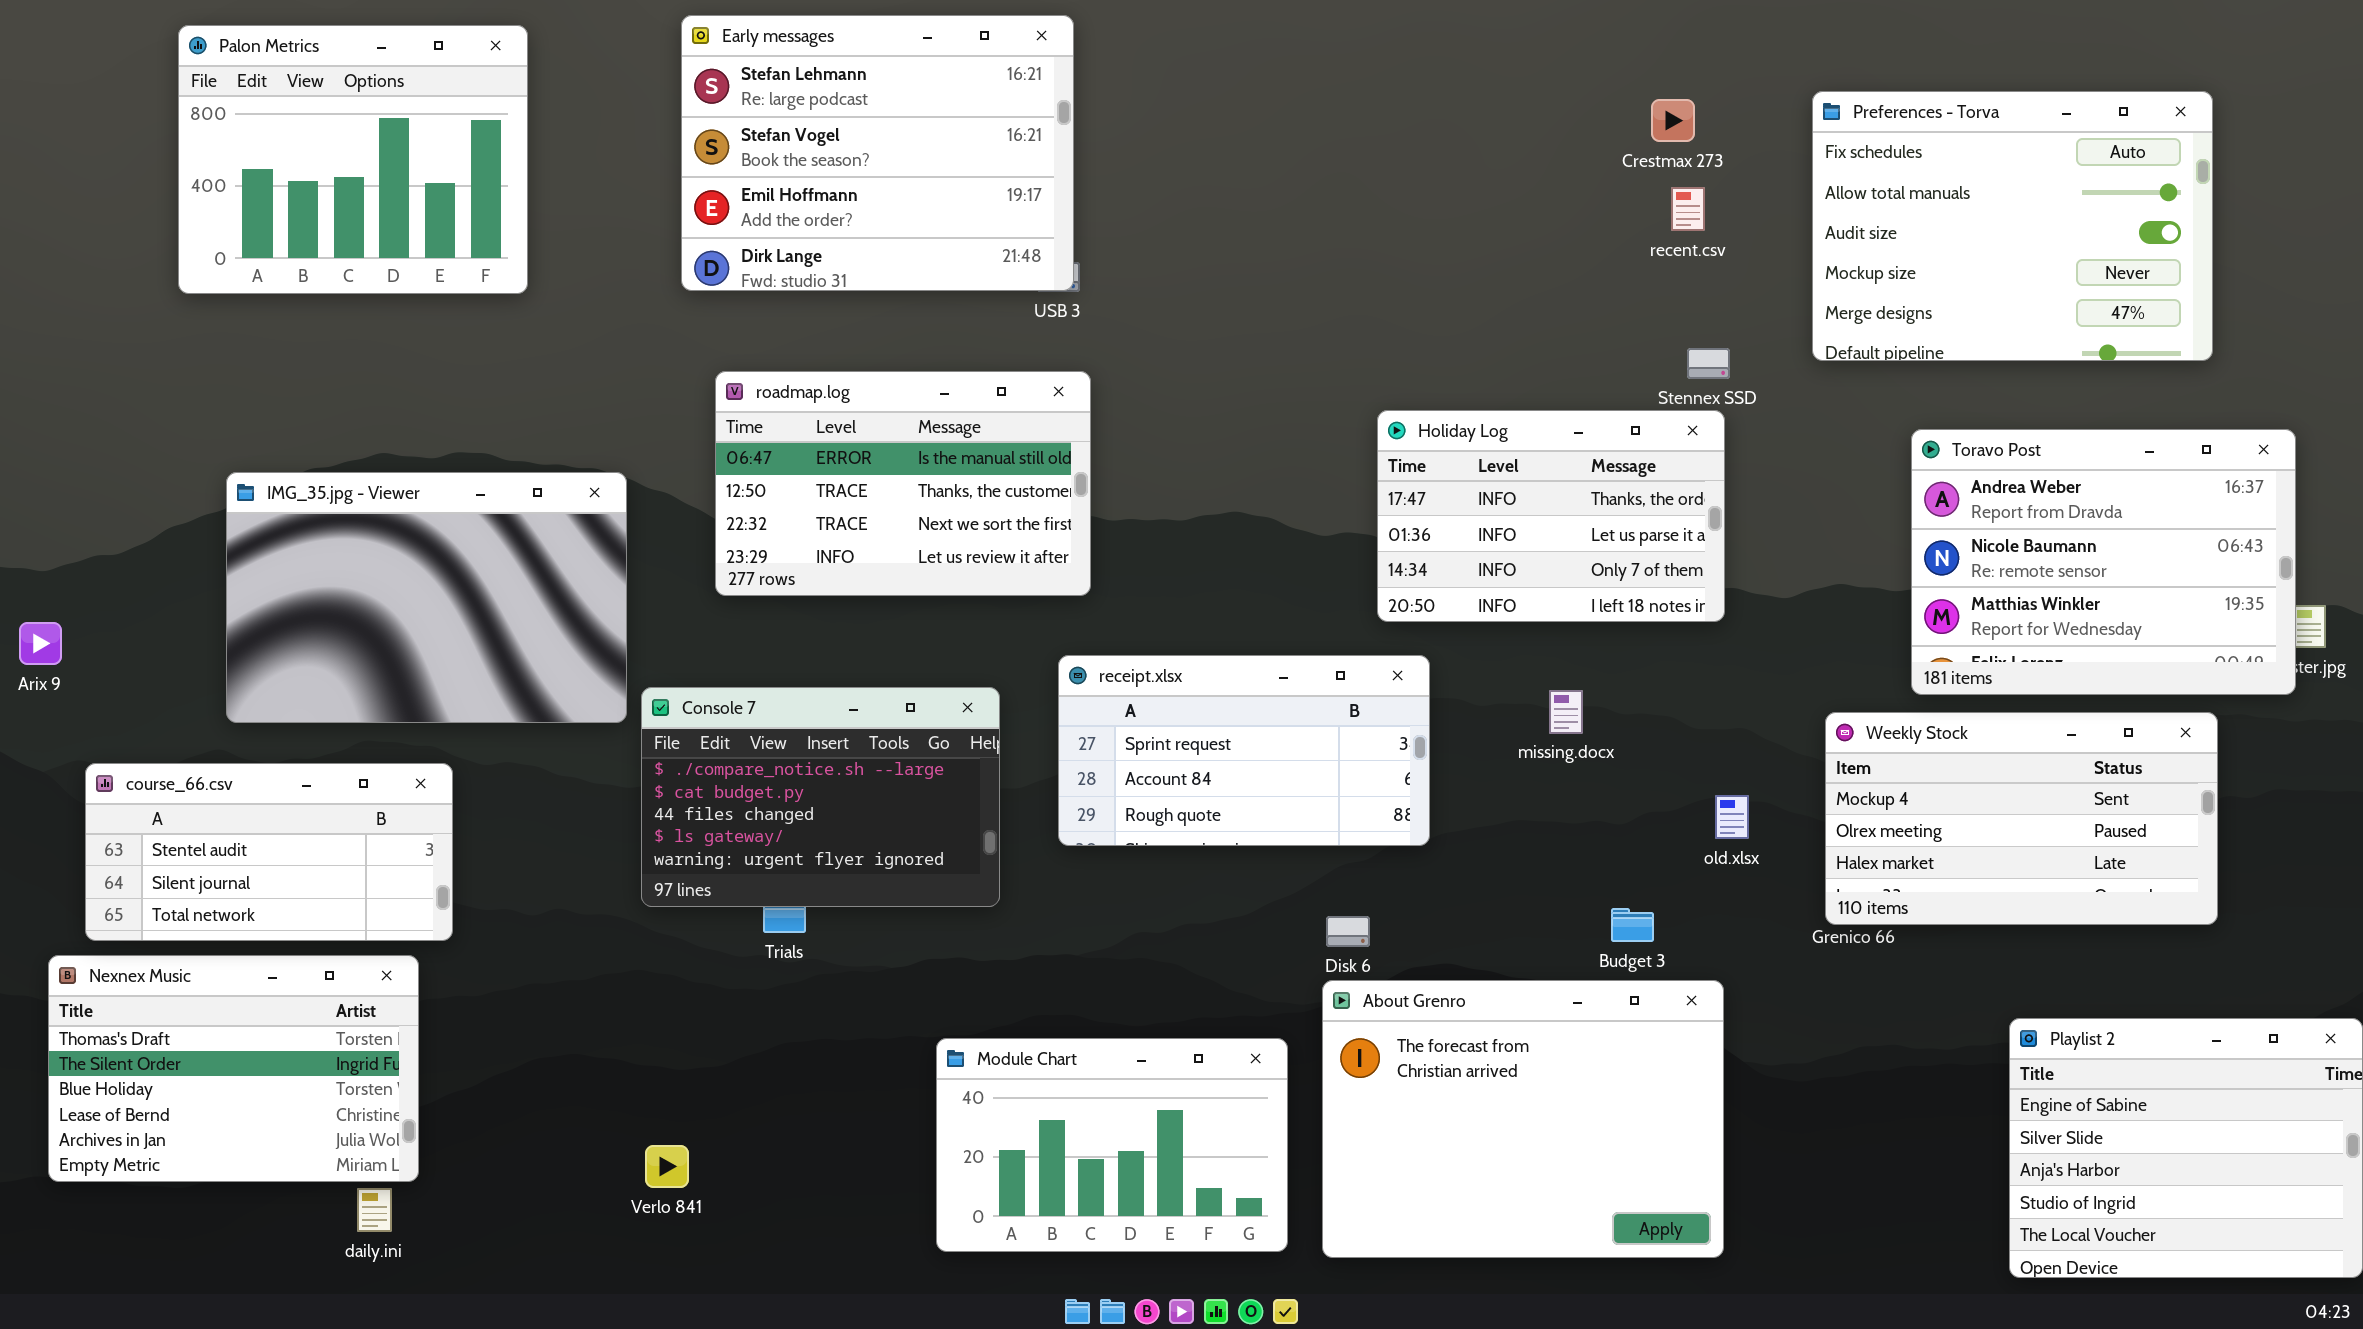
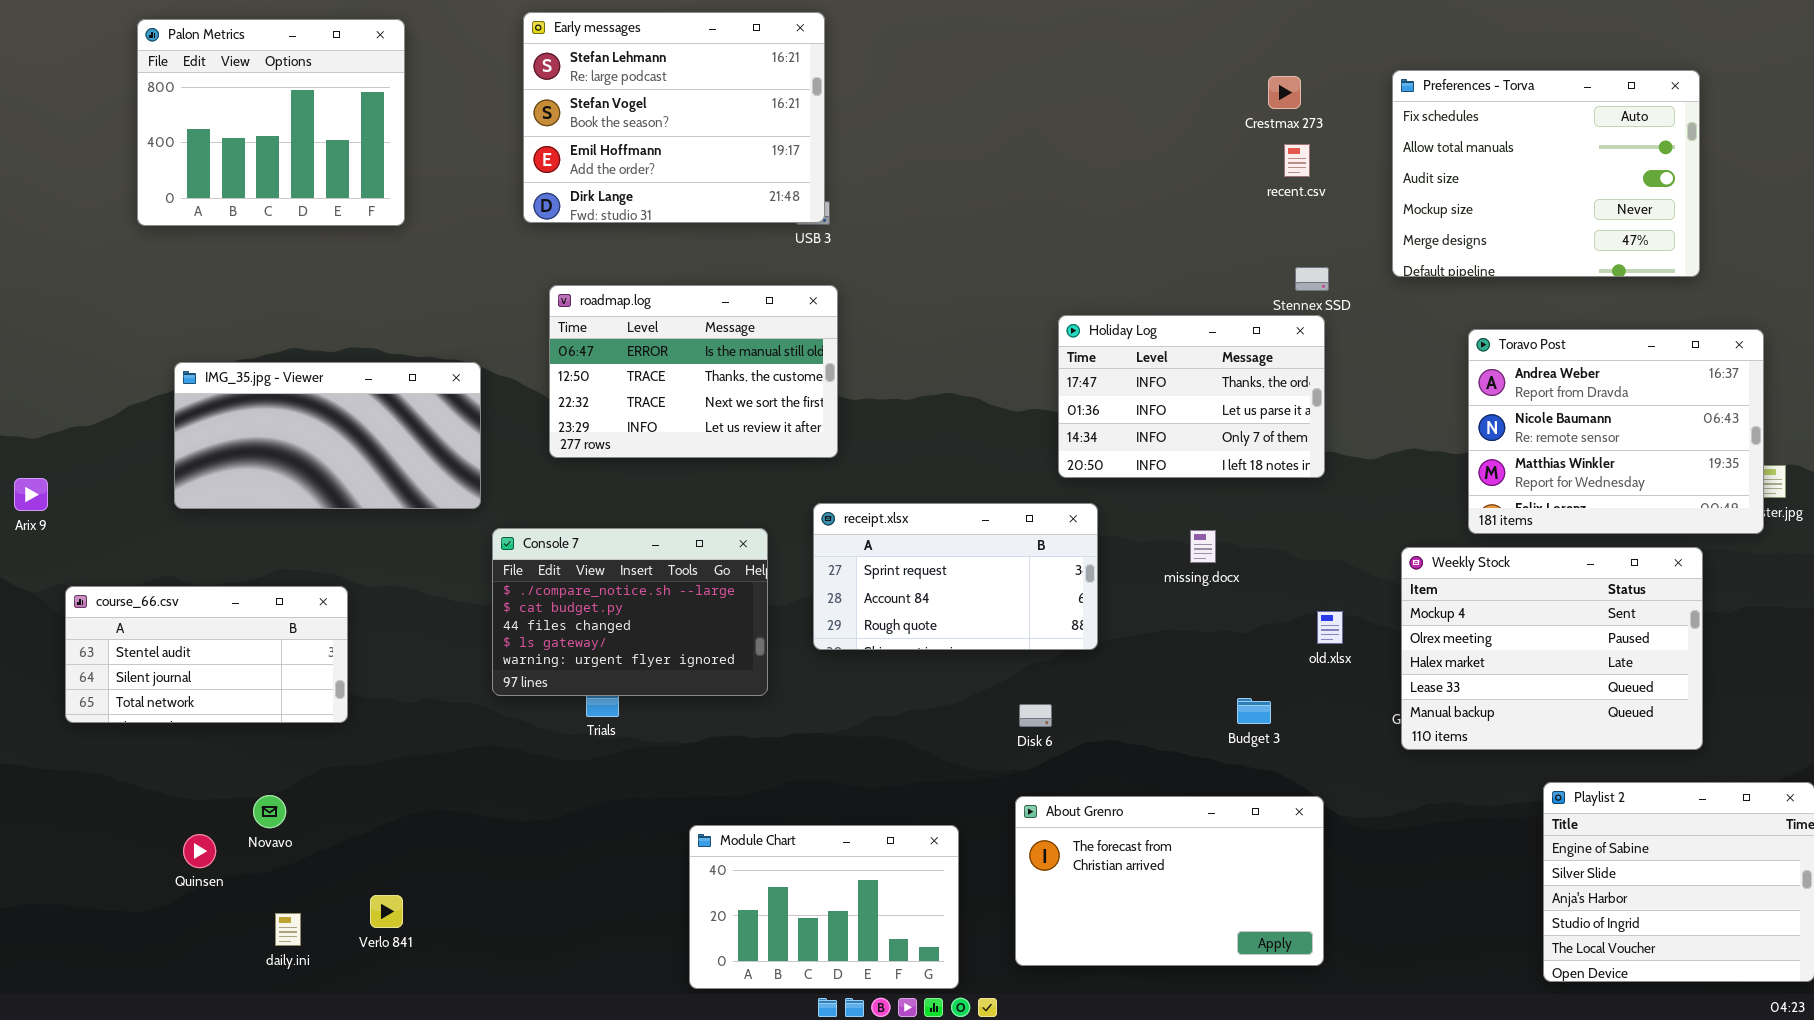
IMG_35.jpg - Viewer: [226,472,627,723] -> [174,362,481,509], resized
Weekly Stock: [1825,712,2218,925] -> [1401,547,1703,750], resized
Nexnex Music: [48,955,419,1182] -> none, closed
About Grenro: [1322,980,1724,1258] -> [1015,796,1324,966], resized
Module Chart: [936,1038,1288,1252] -> [689,825,959,989], moved
Verlo 841: [645,1145,689,1188] -> [370,895,403,928], moved

